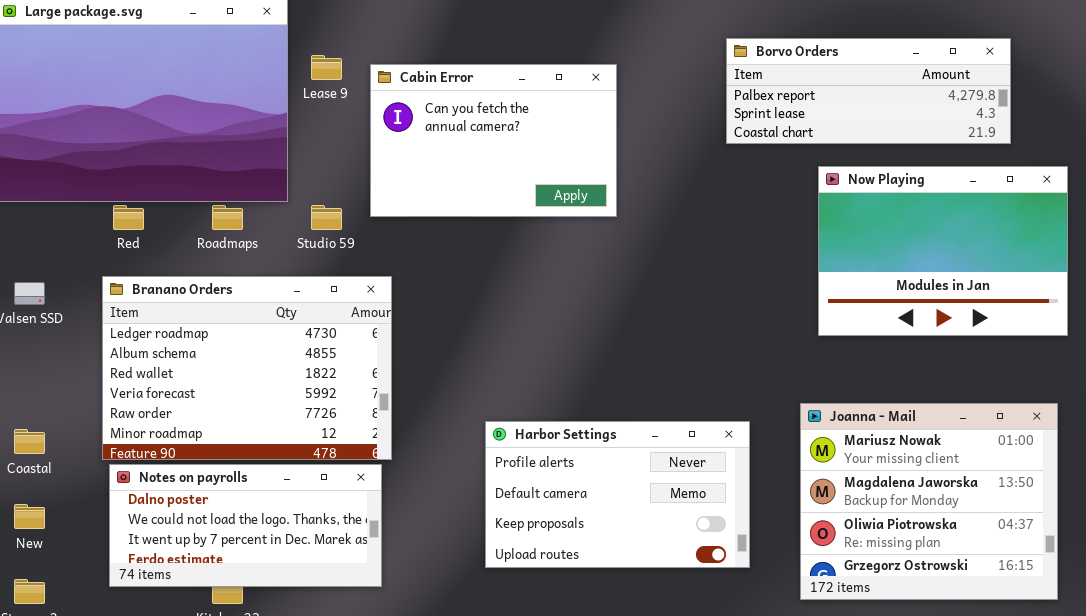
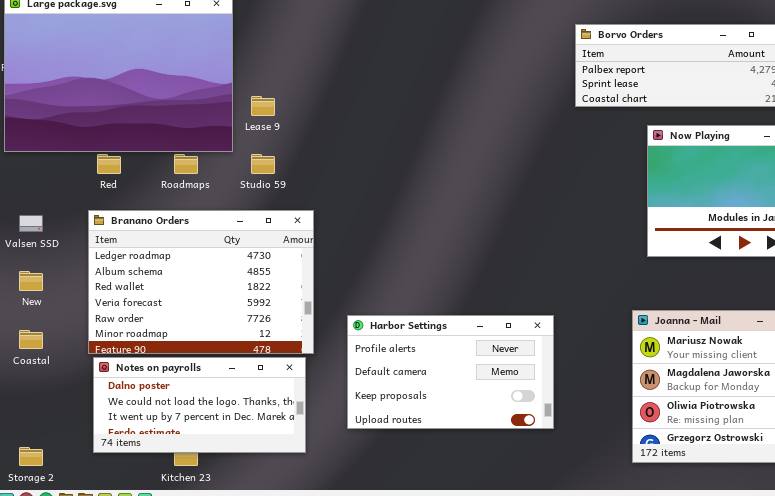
Lease 9: [311,55,342,80] -> [251,96,275,116], moved
Cabin Error: [370,64,617,217] -> none, closed
Harbor Settings: [485,421,750,568] -> [347,315,554,429], moved
New: [14,504,45,529] -> [19,271,43,291], moved

